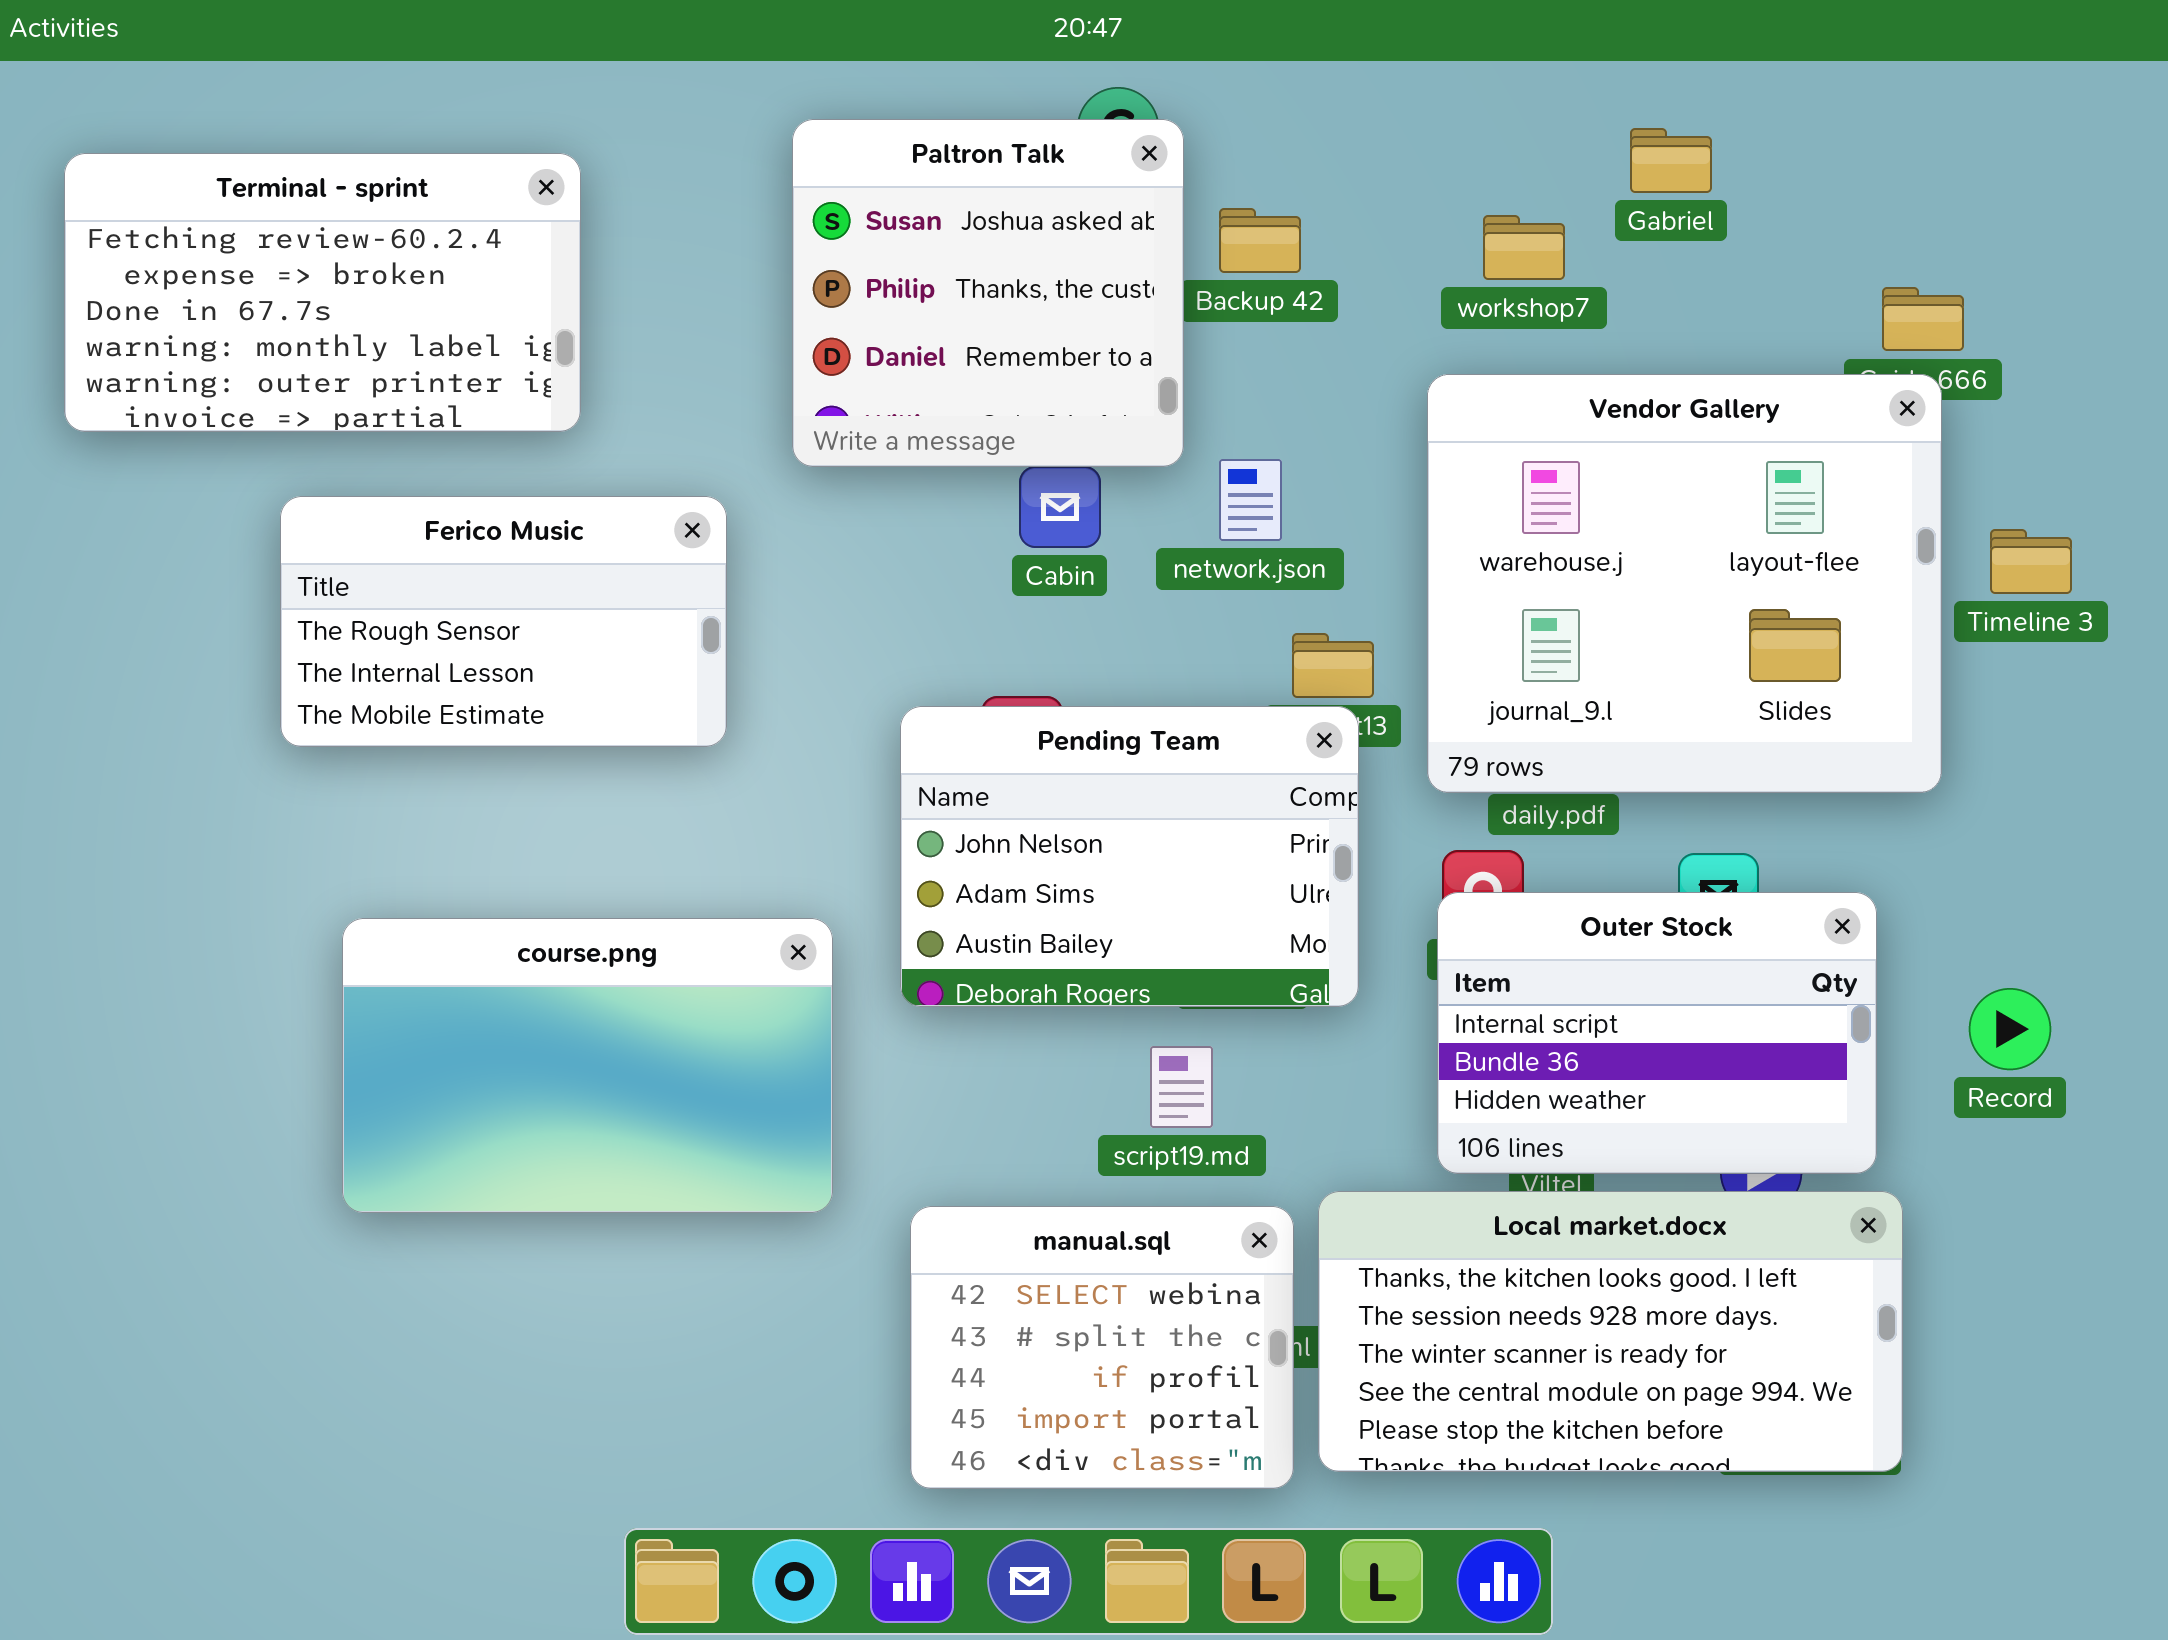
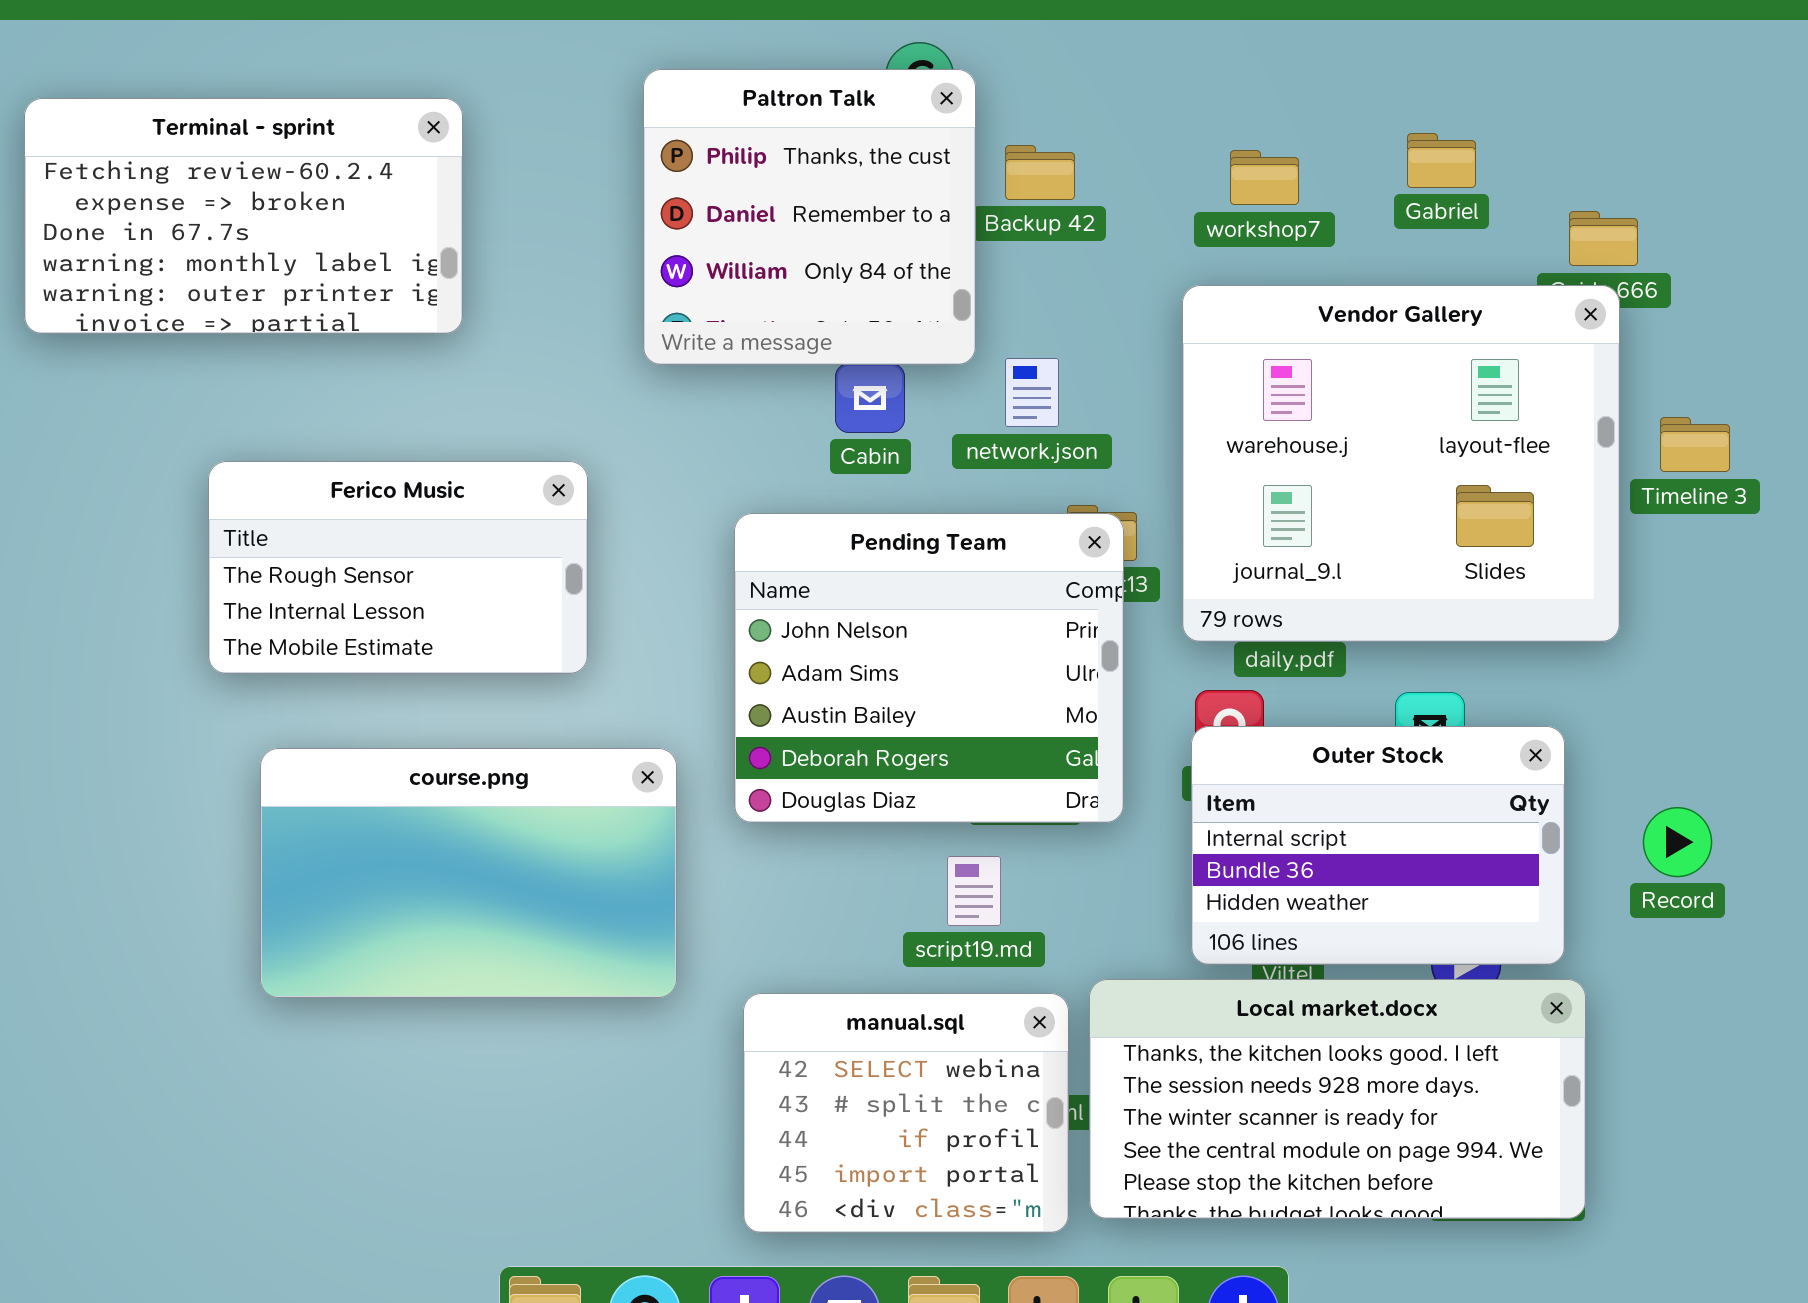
Paltron Talk: [792,119,1184,467] -> [643,69,976,365], scrolled down 1 row
Gabriel: [1630,128,1712,193] -> [1407,133,1476,188], moved
Ferico Music: [280,496,727,747] -> [208,461,588,674], moved
Pending Team: [900,706,1359,1007] -> [734,513,1124,823], resized

